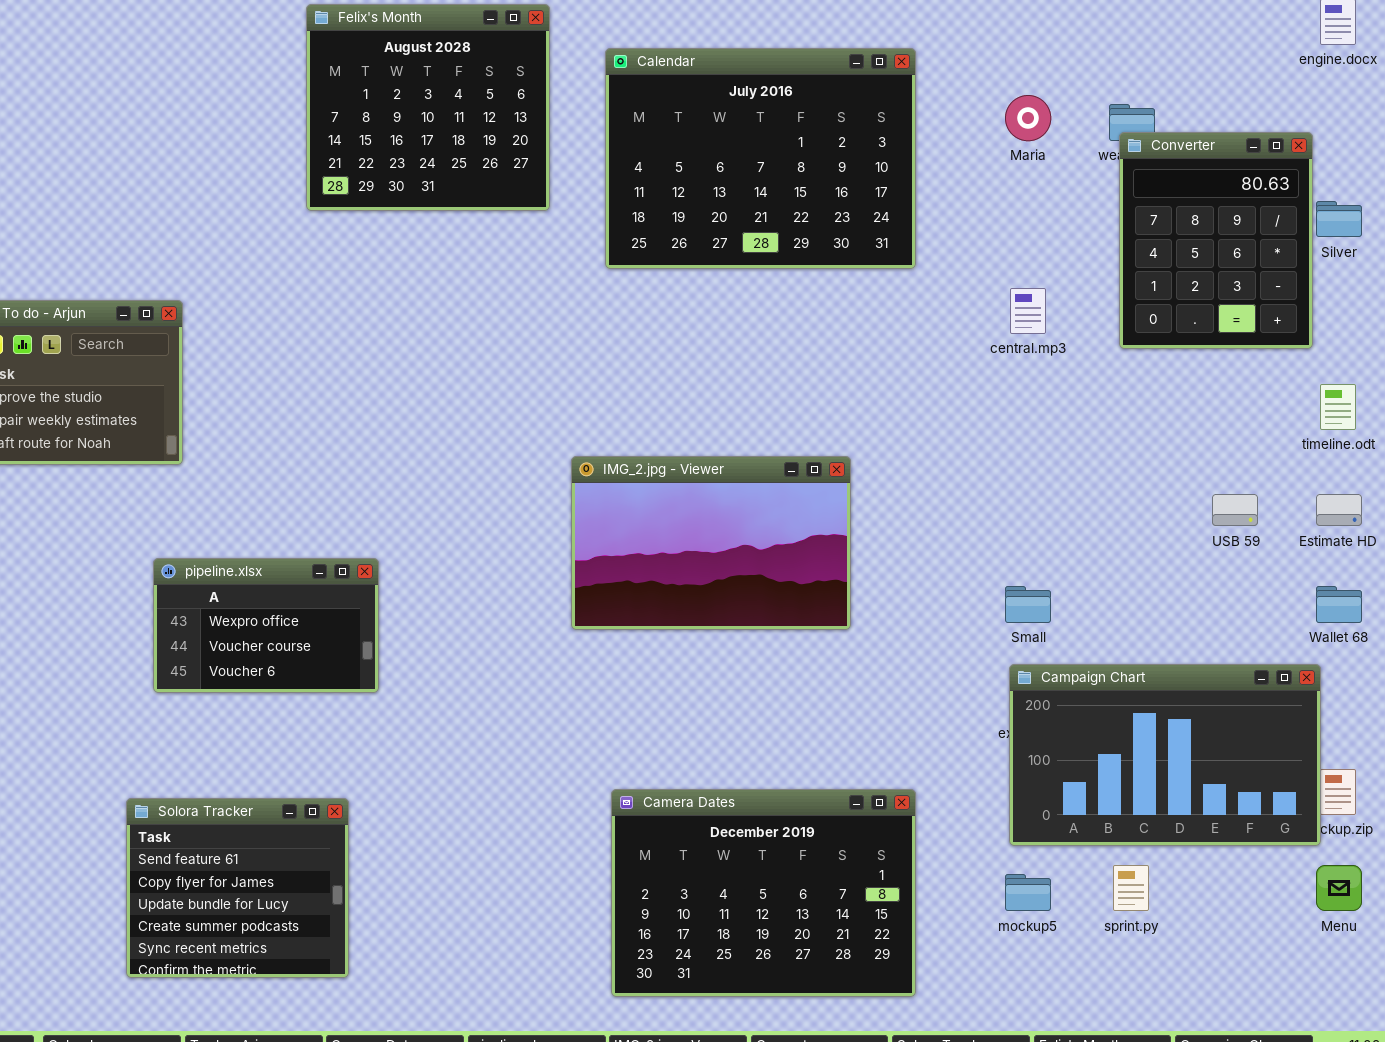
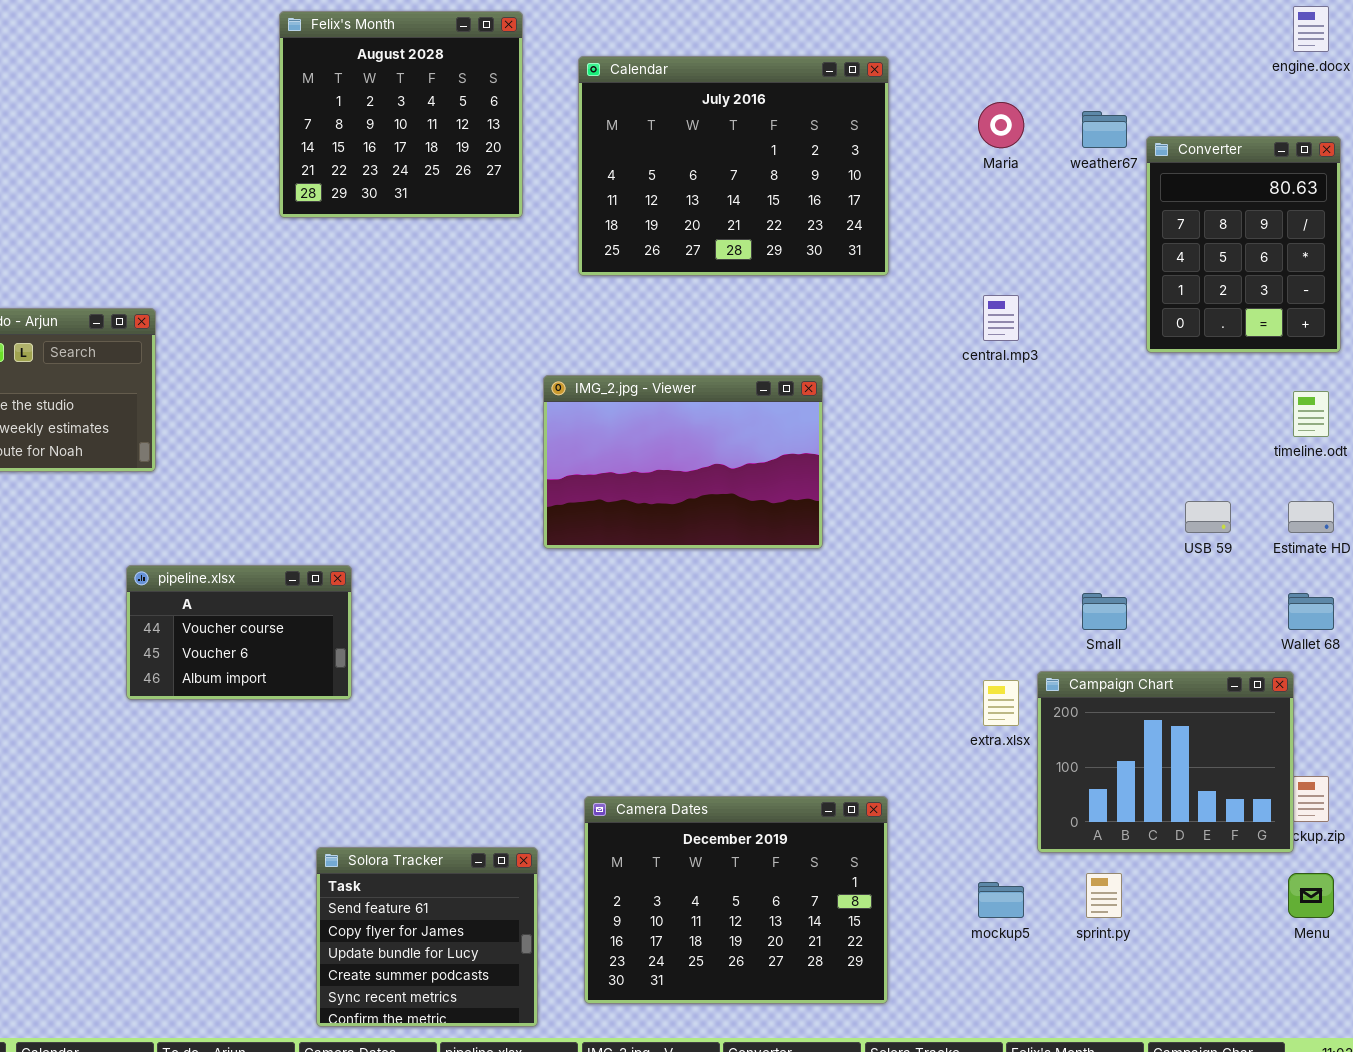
Converter: [1119,132,1313,349] -> [1146,136,1341,353], moved
IMG_2.jpg - Viewer: [571,456,851,630] -> [543,375,823,549], moved
pipeline.xlsx: [153,558,379,693] -> [126,565,352,700], scrolled down 1 row
Small: [1005,586,1051,623] -> [1082,593,1127,630], moved
Campaign Chart: [1009,664,1321,846] -> [1037,671,1294,853], resized
Solora Tracker: [126,798,349,978] -> [316,847,538,1027], moved

